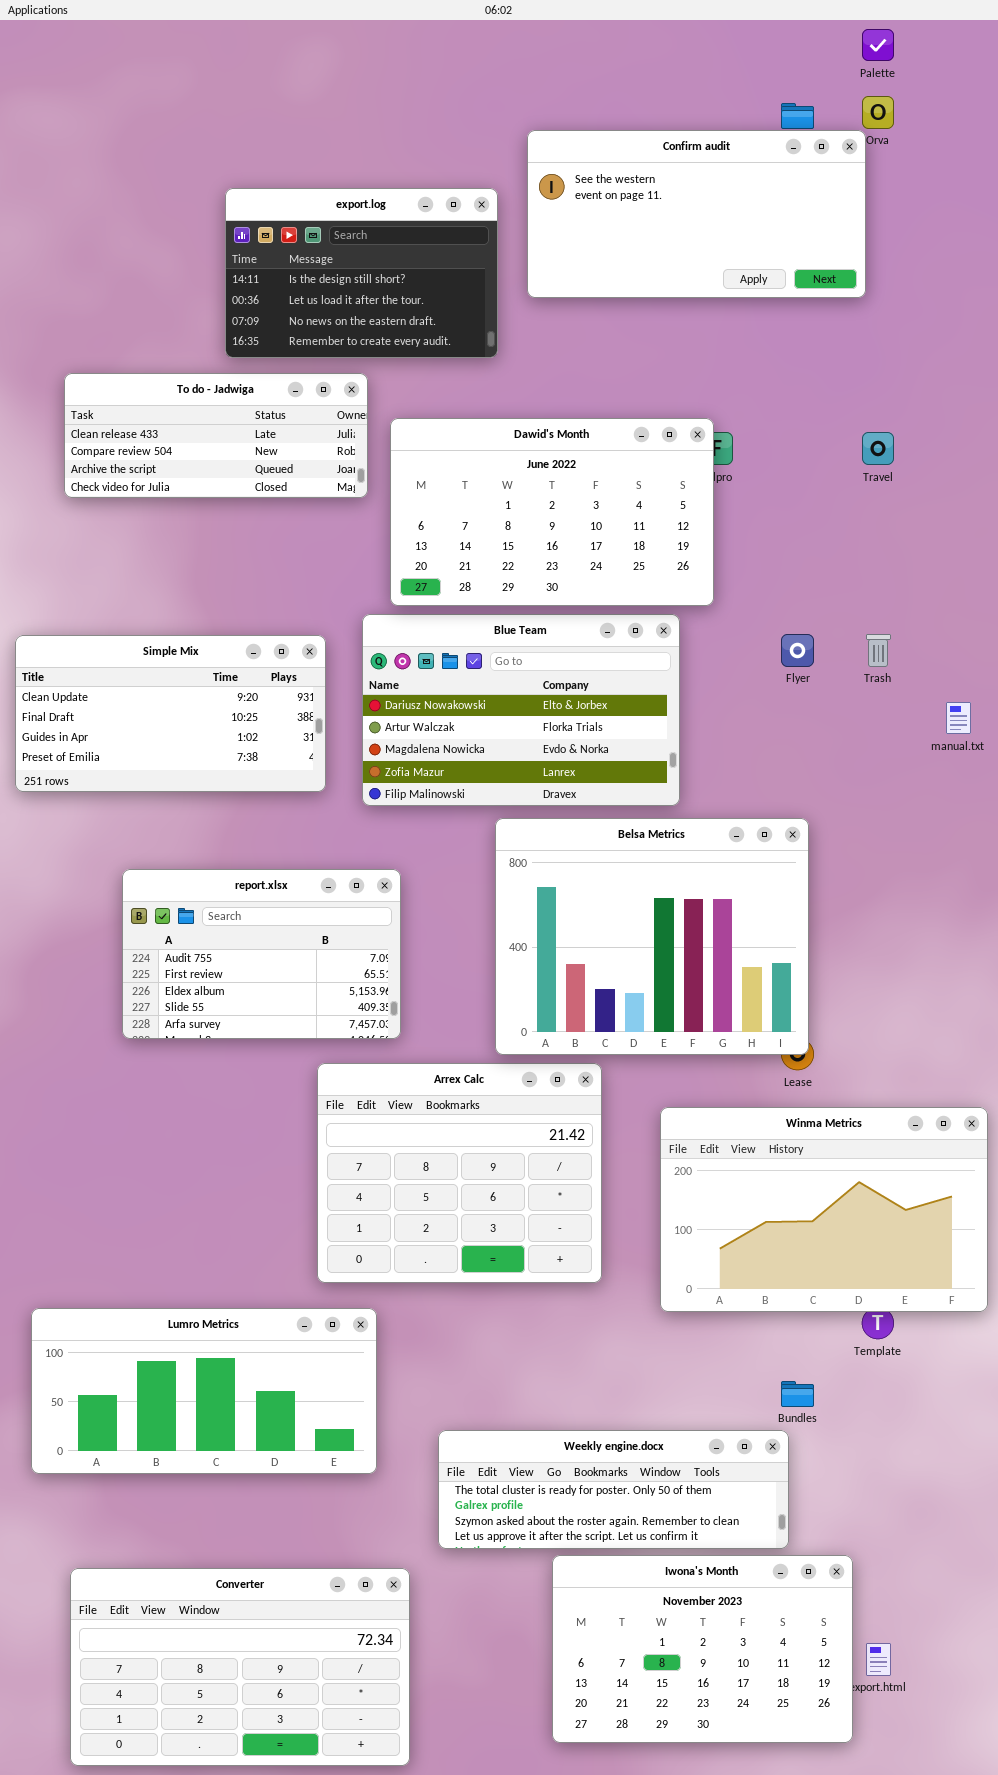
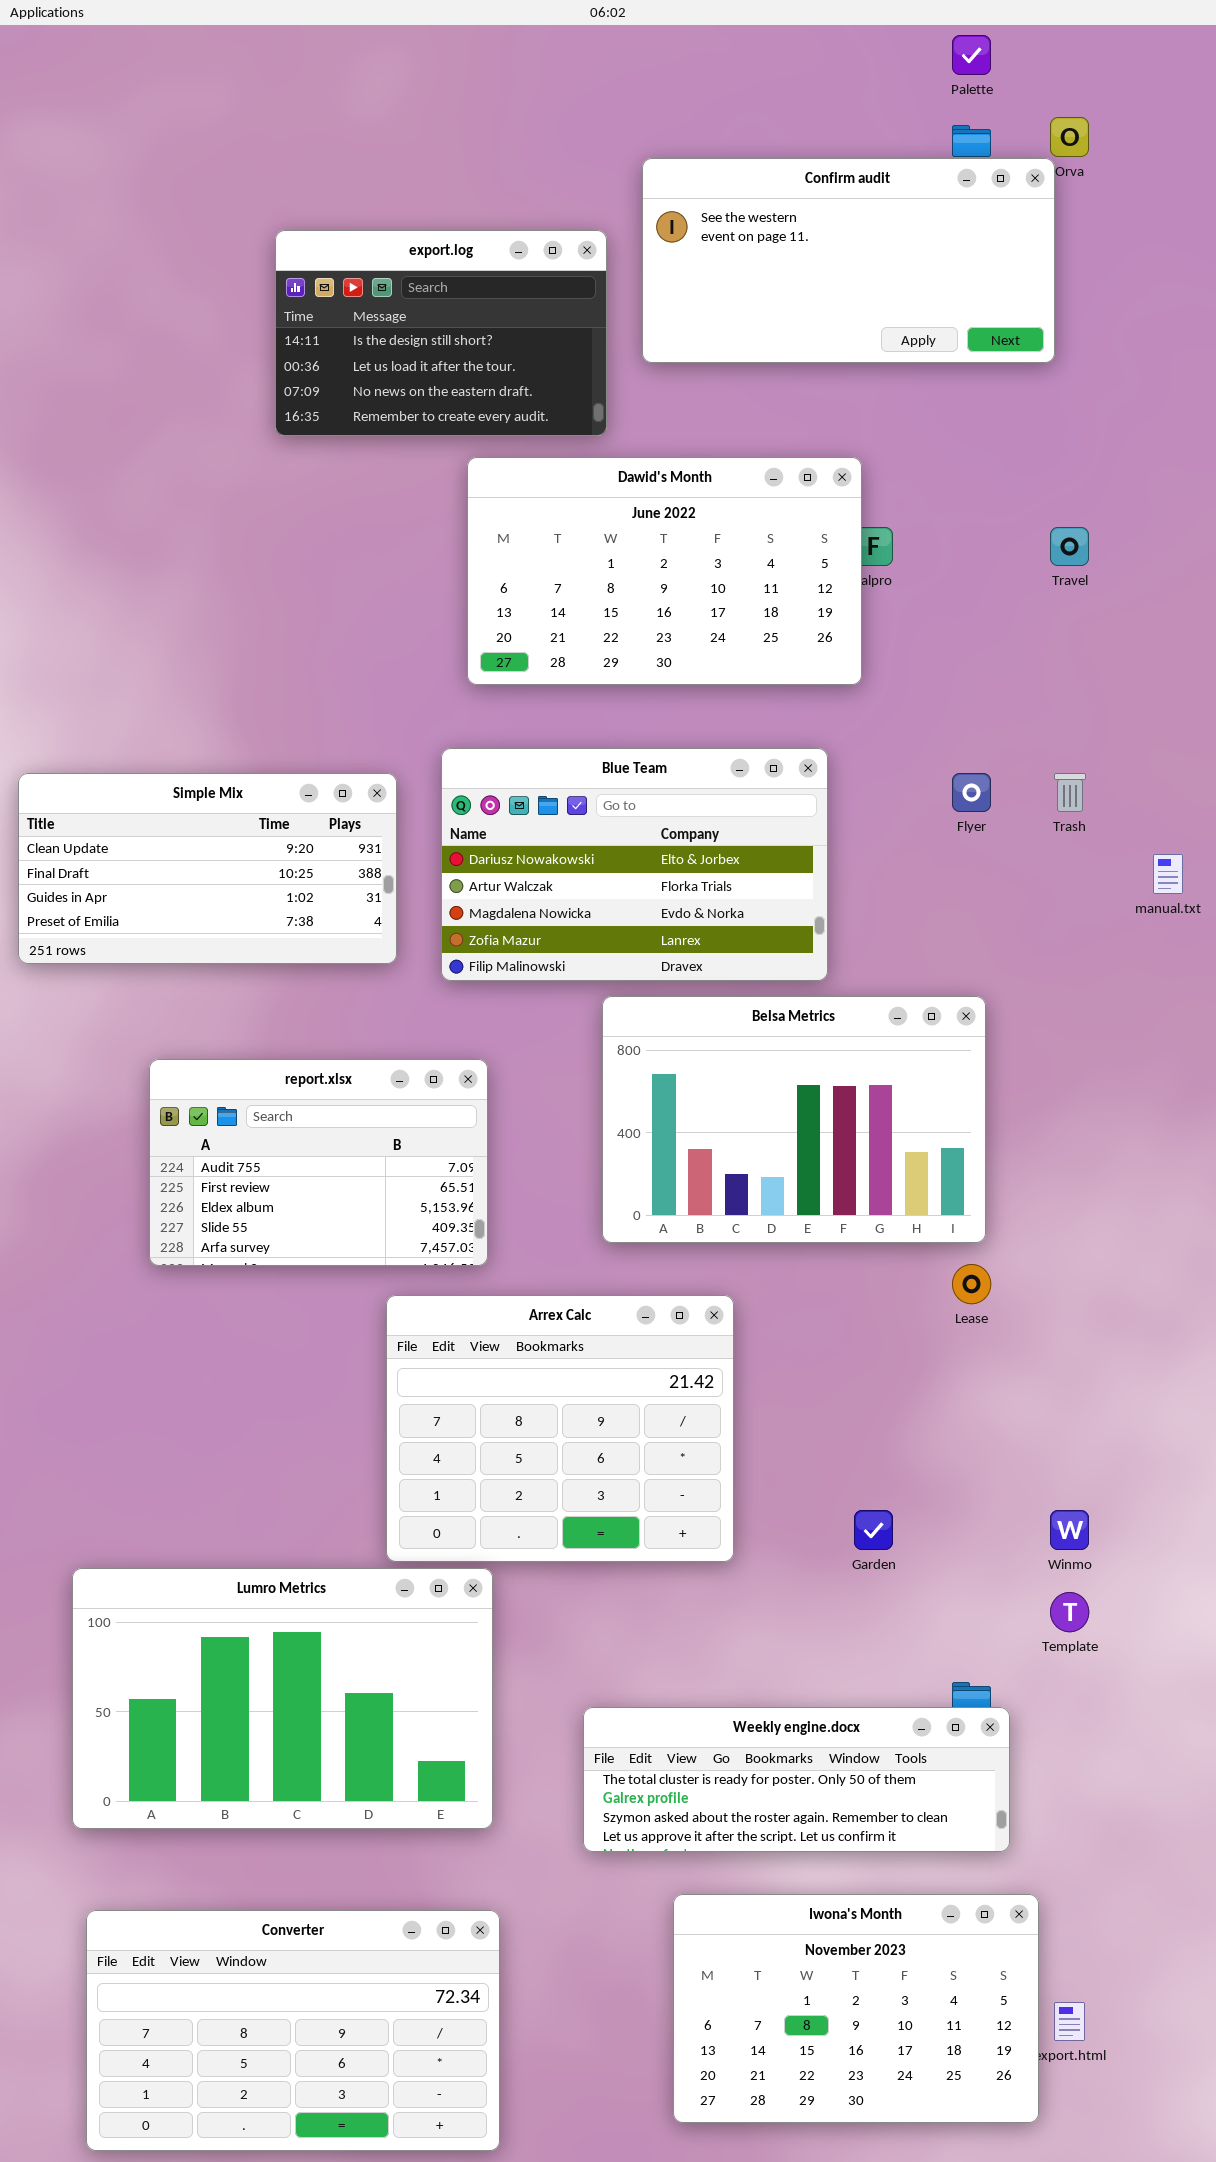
Palette: [862,29,894,61] -> [952,35,991,75], moved
To do - Jadwiga: [64,373,368,498] -> none, closed
Dawid's Month: [390,418,714,606] -> [467,457,862,685], moved
Belsa Metrics: [495,818,809,1055] -> [602,996,986,1243], resized
Winma Metrics: [660,1107,988,1312] -> none, closed
Lumro Metrics: [31,1308,377,1474] -> [72,1568,493,1829], moved, resized
Weekly engine.docx: [438,1430,789,1549] -> [583,1707,1010,1852], moved

